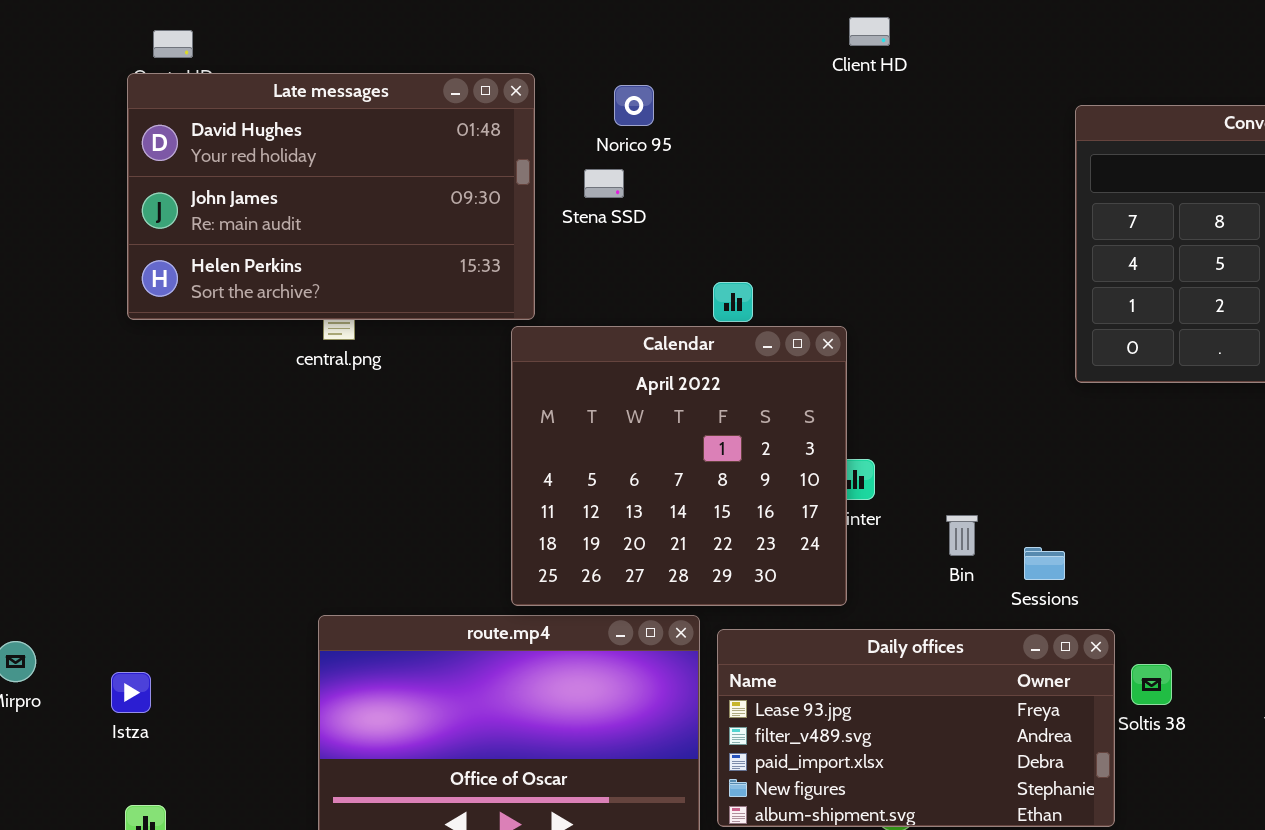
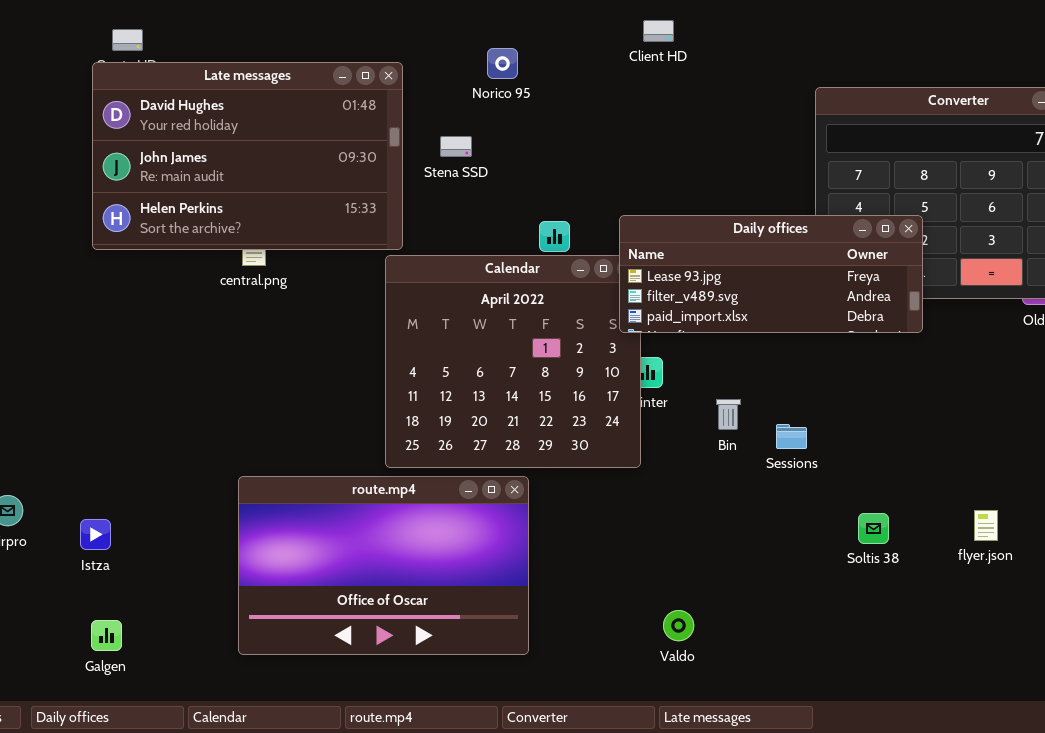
Norico 95: [614,85,654,126] -> [487,48,518,79], moved
Daily offices: [717,629,1115,827] -> [619,215,923,333], moved, resized

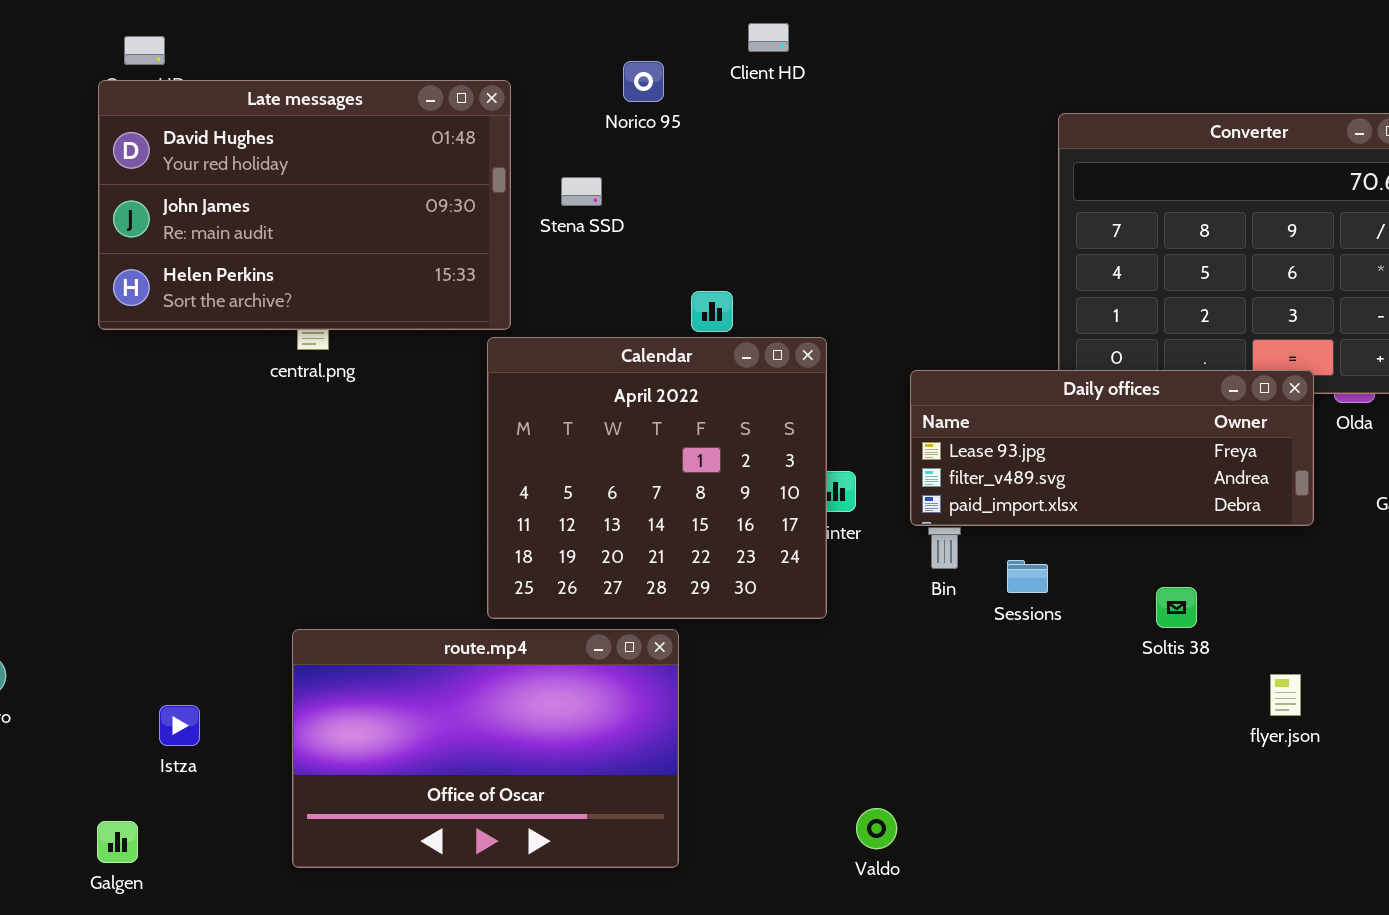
Client HD: [643,20,674,42] -> [748,23,789,52], moved
Daily offices: [619,215,923,333] -> [910,370,1314,526], moved
Soltis 38: [858,513,889,544] -> [1156,587,1197,628], moved
Istza: [80,519,111,550] -> [159,705,200,746], moved

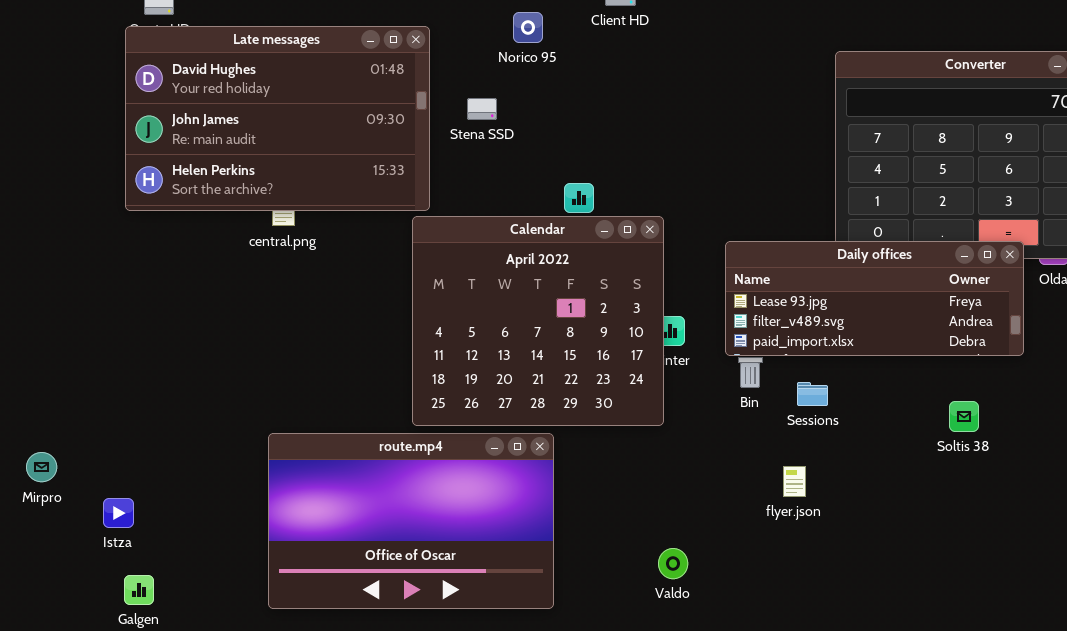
Soltis 38: [1156,587,1197,628] -> [949,401,979,432], moved
flyer.json: [1270,674,1301,716] -> [783,466,806,497], moved
Istza: [159,705,200,746] -> [103,498,134,528], moved
Valdo: [856,808,897,849] -> [658,548,688,579], moved

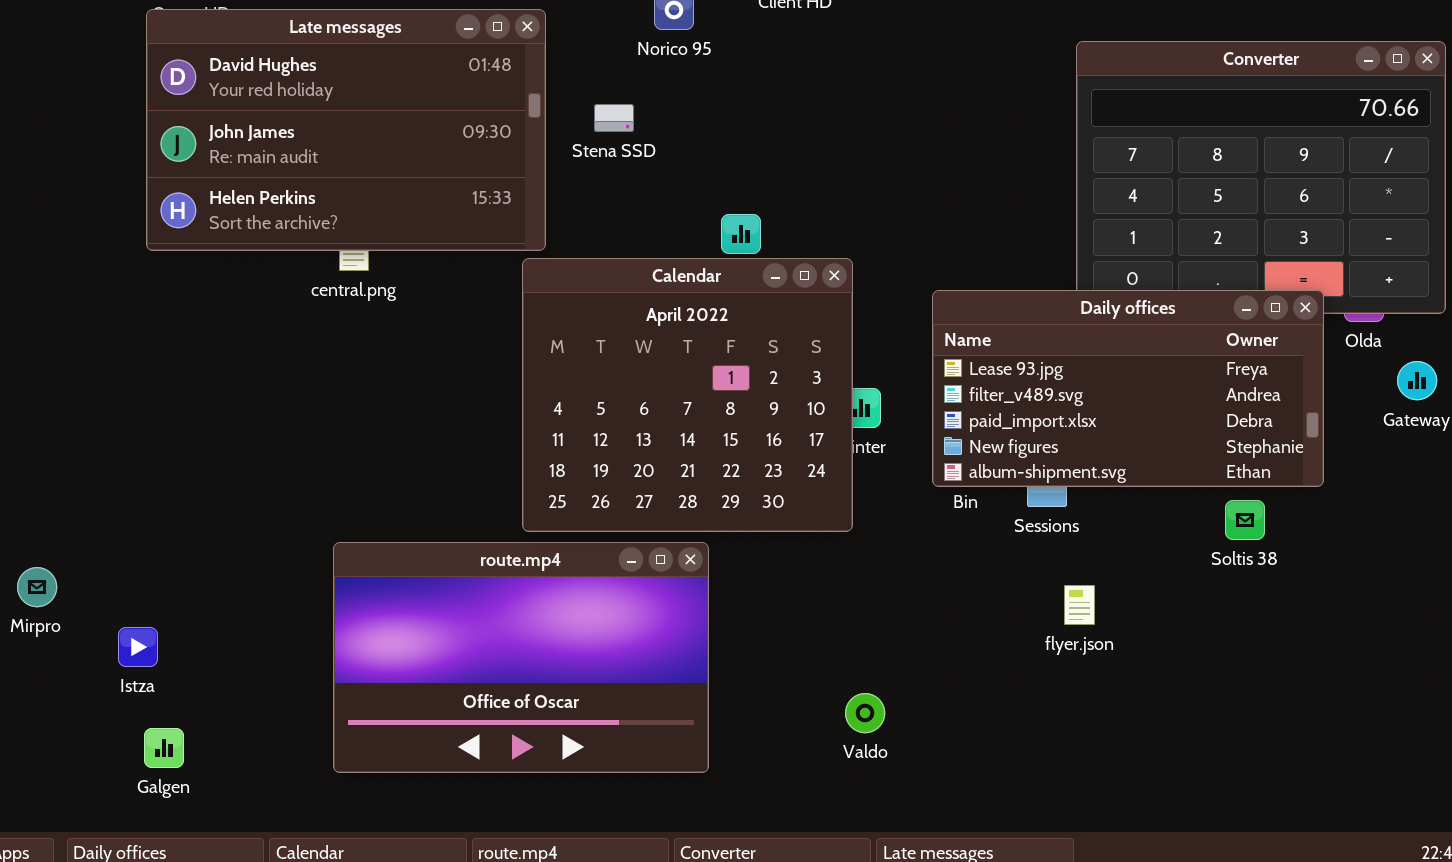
Daily offices: [725,241,1024,356] -> [932,290,1324,487], resized
flyer.json: [783,466,806,497] -> [1064,585,1095,625], moved

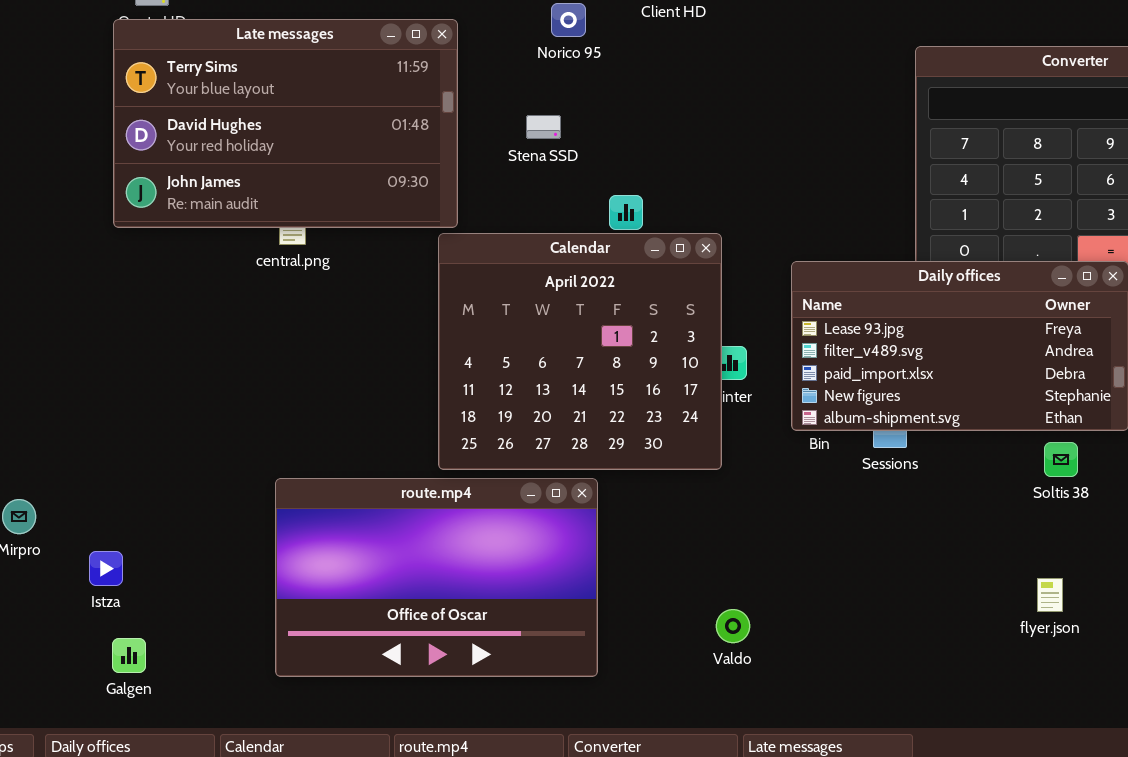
Late messages: [146,9,546,251] -> [113,19,458,228], scrolled up 1 row
Stena SSD: [594,104,634,132] -> [526,115,561,139], moved
flyer.json: [1064,585,1095,625] -> [1037,578,1063,612], moved

